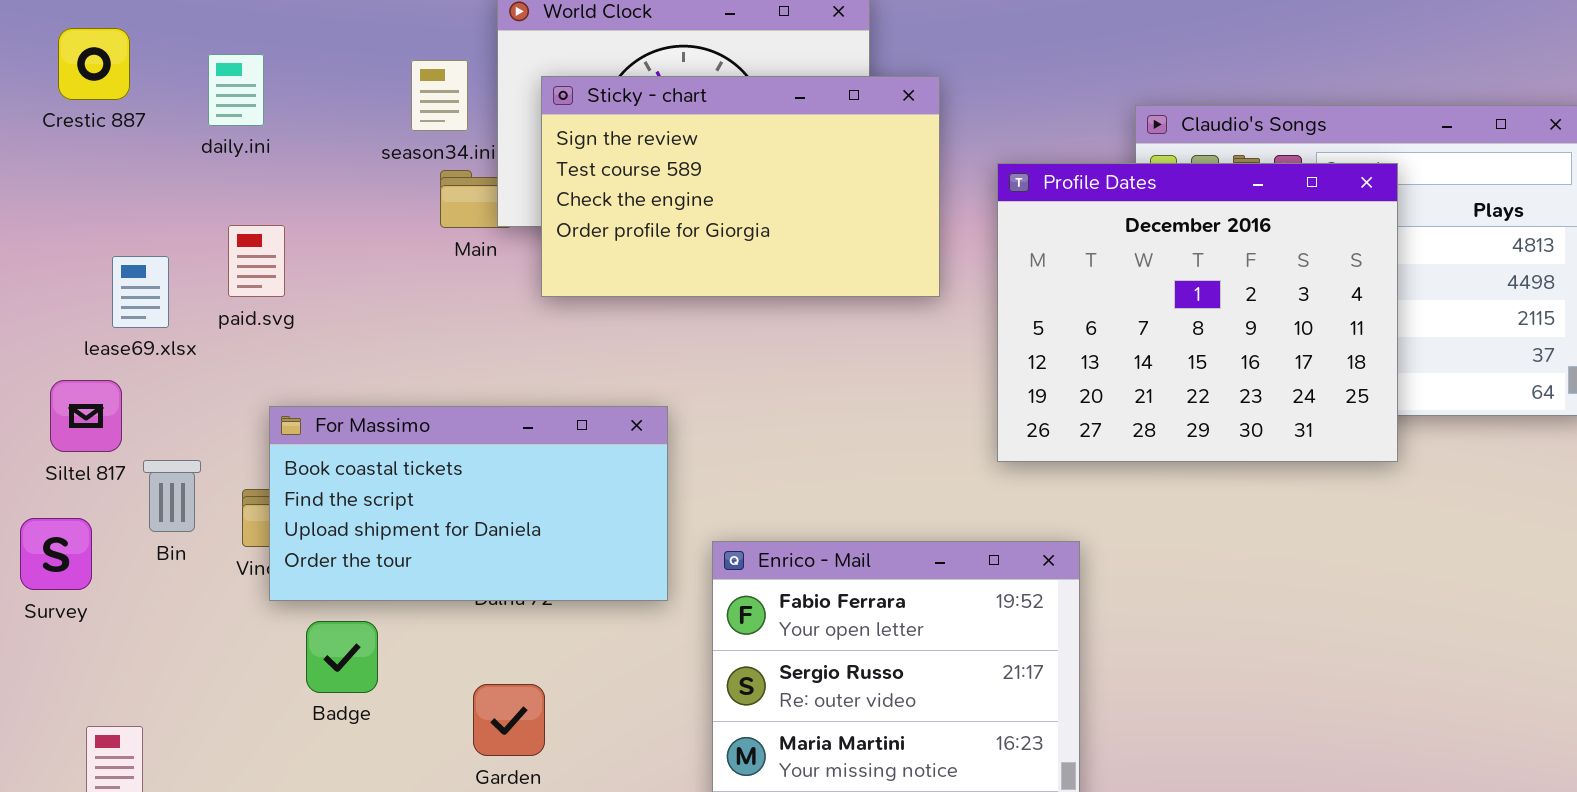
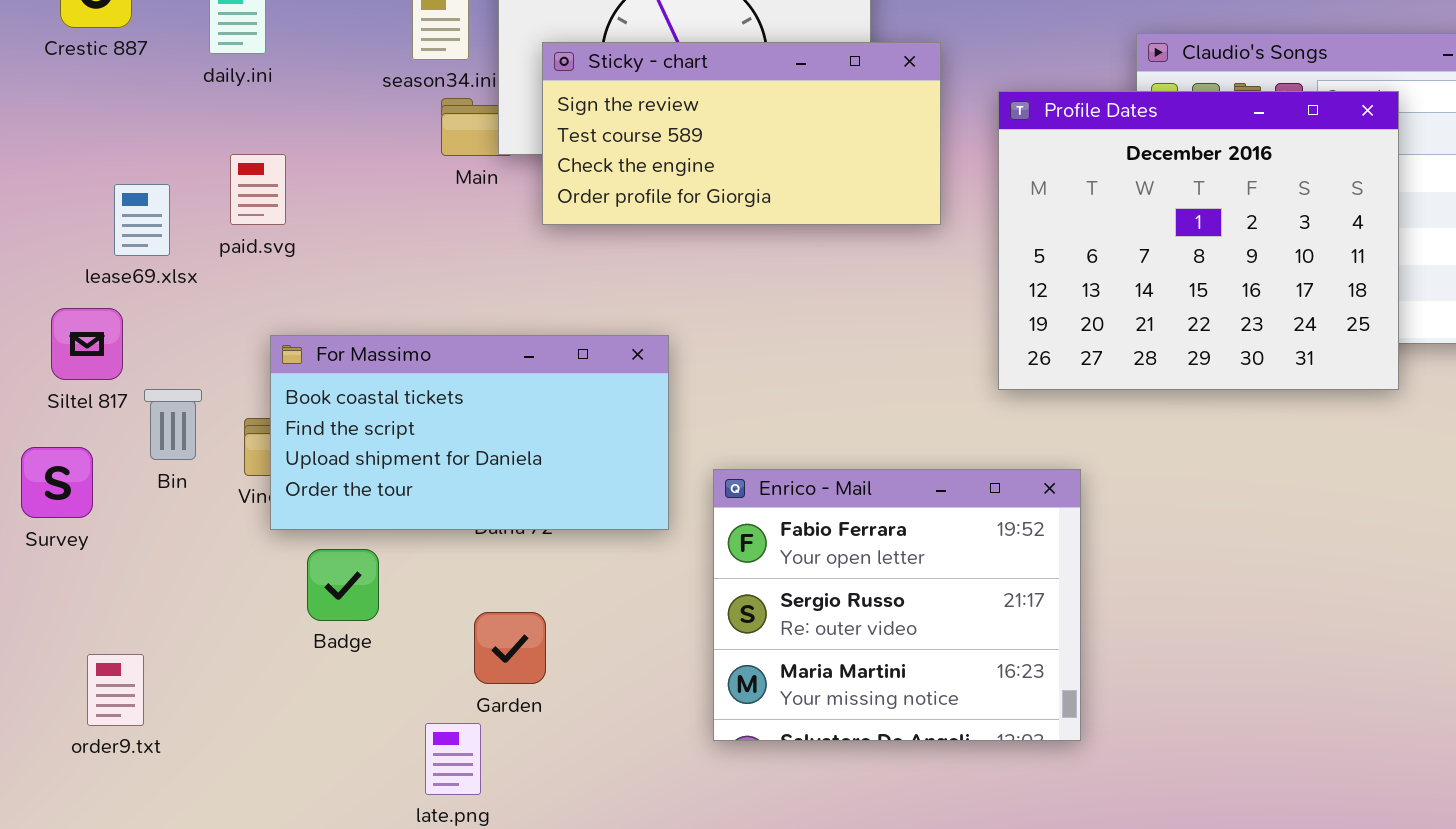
Sticky - chart: [541,76,940,297] -> [542,42,941,225], resized

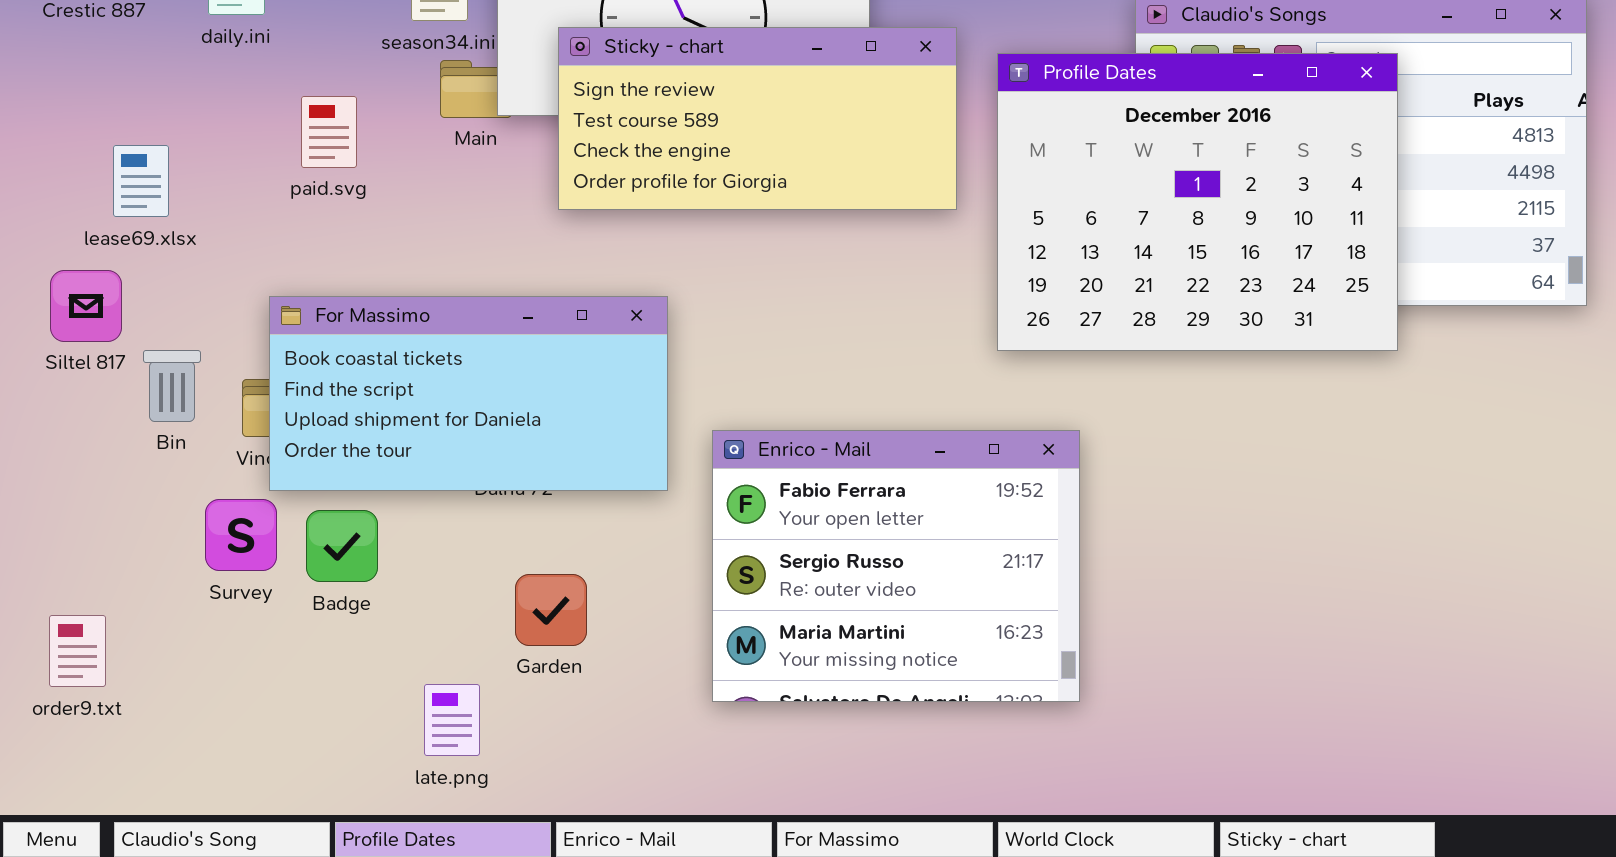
Sticky - chart: [542,42,941,225] -> [558,27,957,210], moved
paid.svg: [230,154,286,225] -> [301,96,357,168], moved
Survey: [21,447,93,518] -> [205,499,277,571], moved
Garden: [474,612,546,684] -> [515,574,587,646], moved
order9.txt: [87,654,144,726] -> [49,615,106,687], moved

